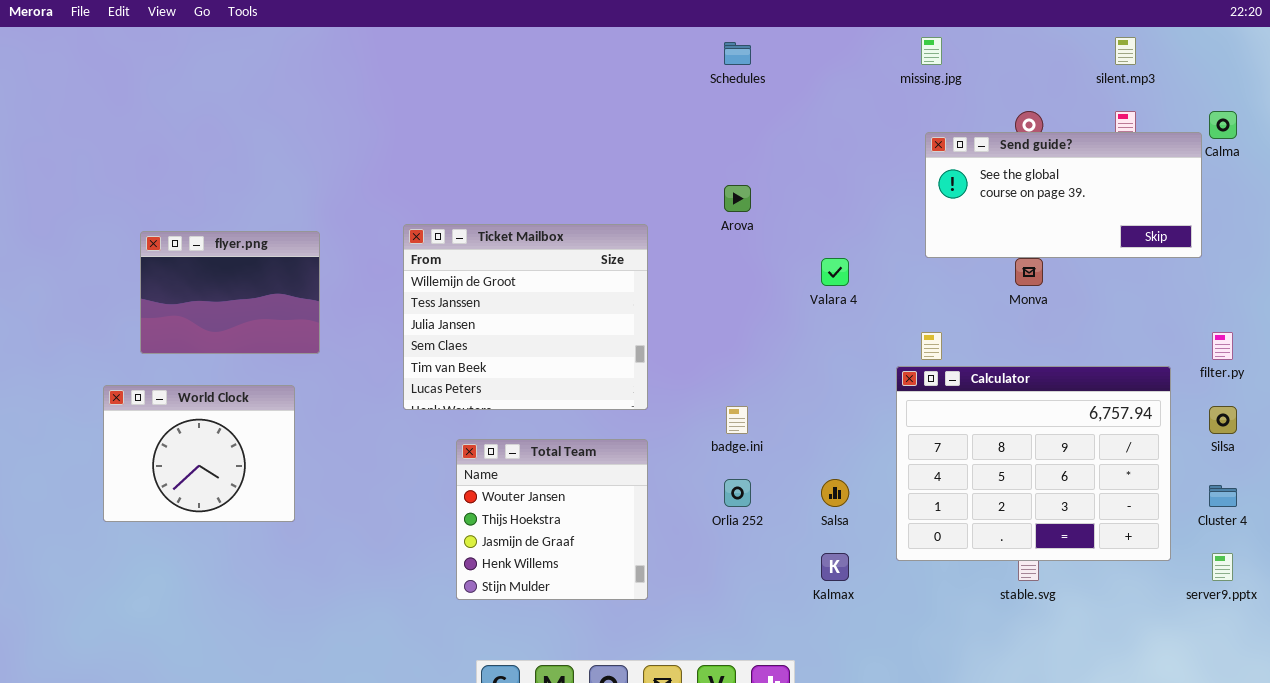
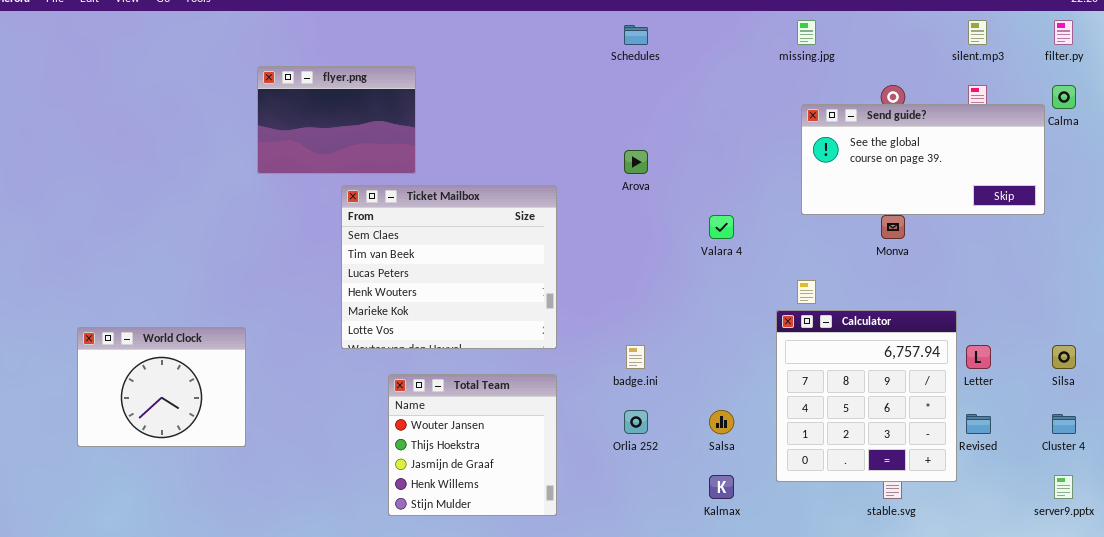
Ticket Mailbox: [403,224,648,410] -> [341,185,557,349], scrolled down 3 rows
flyer.png: [140,231,320,354] -> [257,66,416,174], moved
filter.py: [1212,332,1233,360] -> [1054,20,1073,45], moved
Calculator: [896,366,1171,561] -> [776,310,957,482], resized

